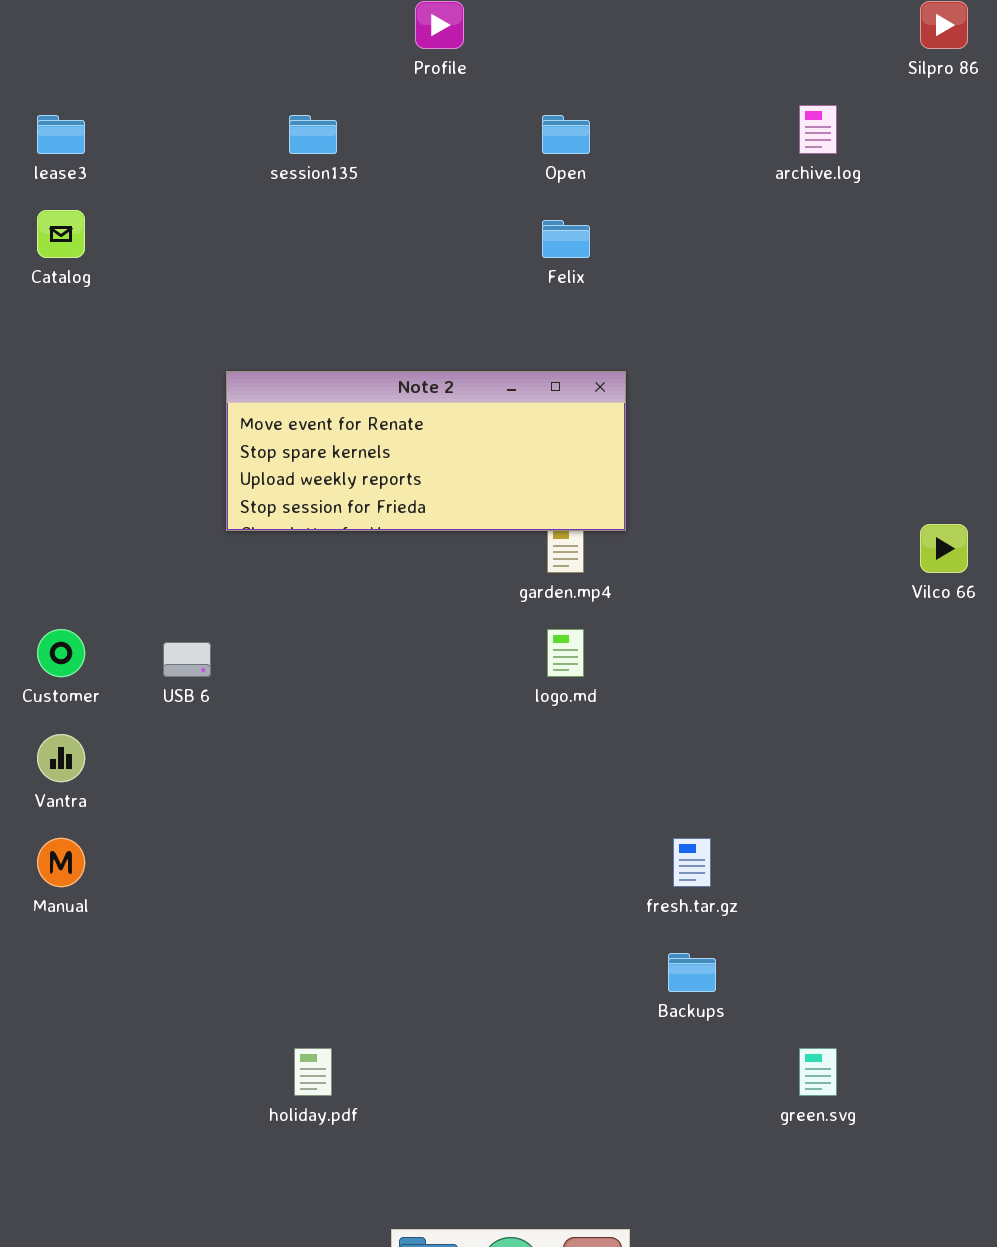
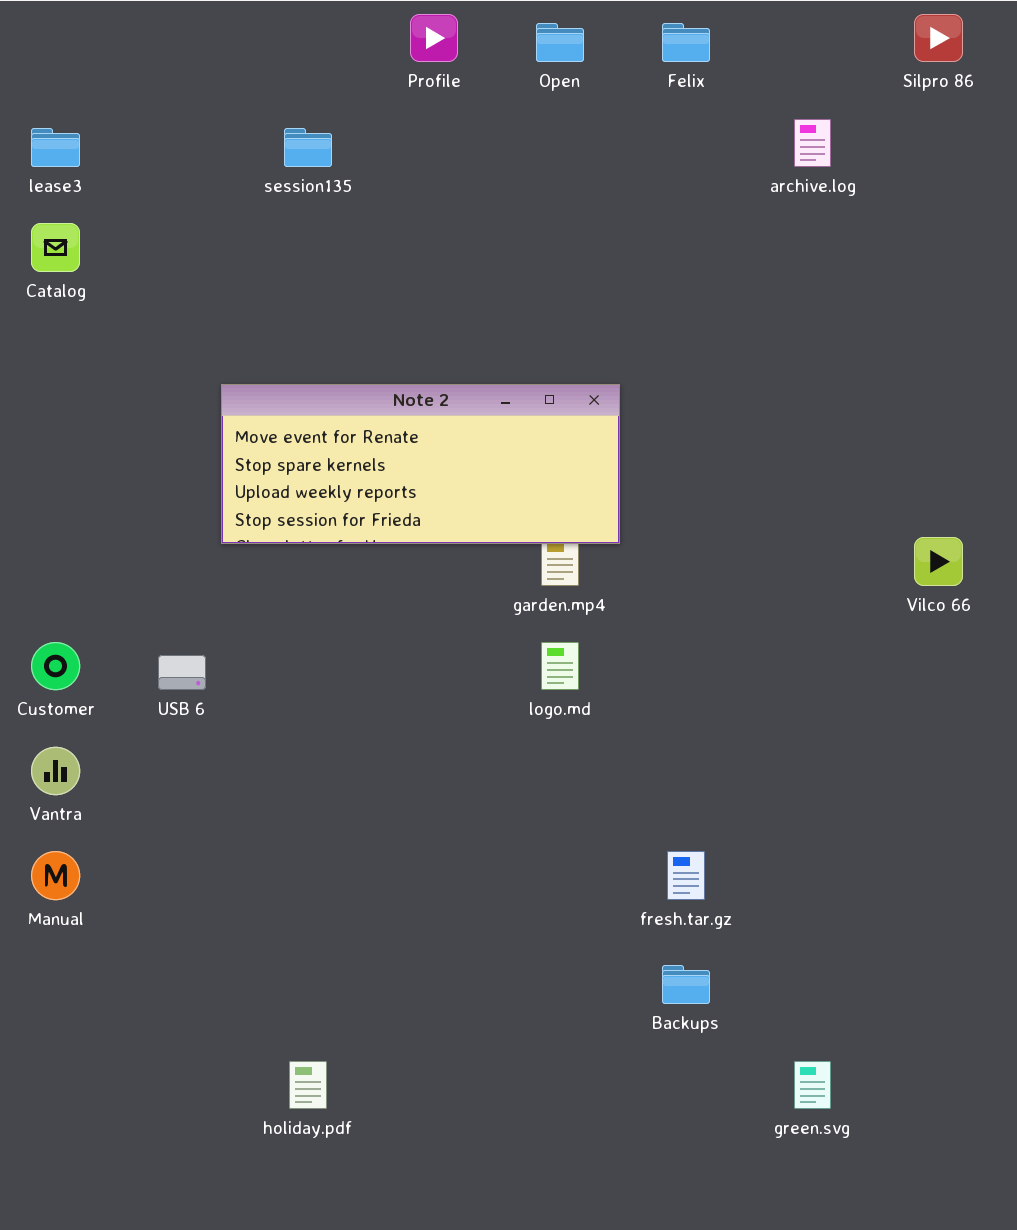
Open: [542,115,590,154] -> [536,23,584,62], moved
Felix: [542,220,590,258] -> [662,23,710,62], moved

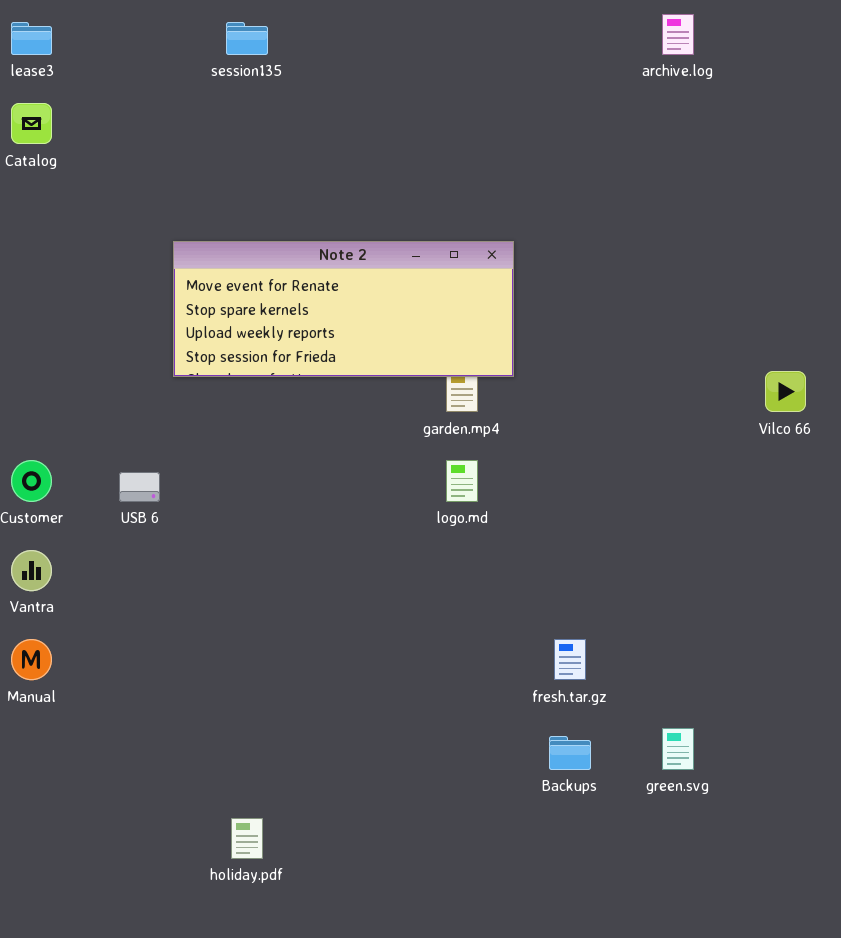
green.svg: [794,1061,831,1109] -> [662,728,694,770], moved

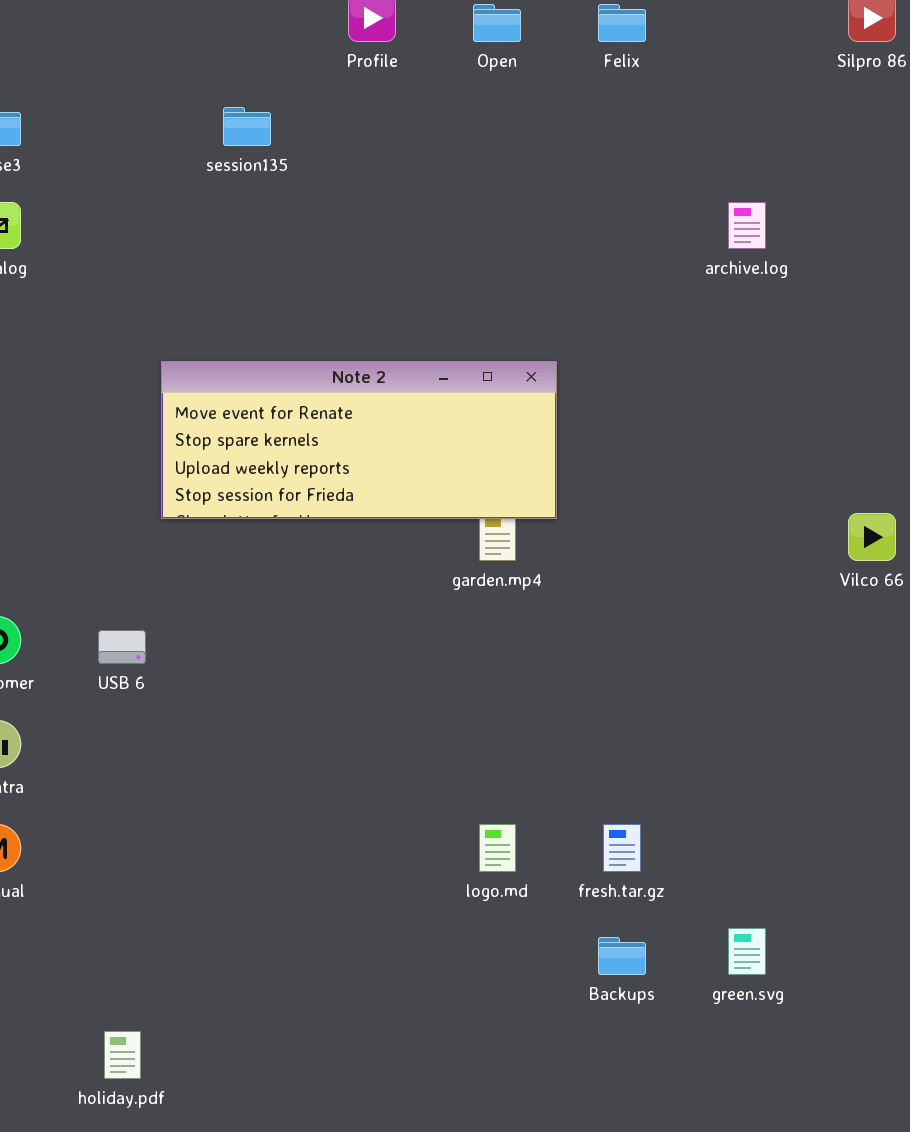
archive.log: [662,14,694,55] -> [728,202,766,249], moved
logo.md: [446,460,478,502] -> [479,824,516,872], moved
holiday.pdf: [231,818,263,859] -> [104,1031,141,1079], moved

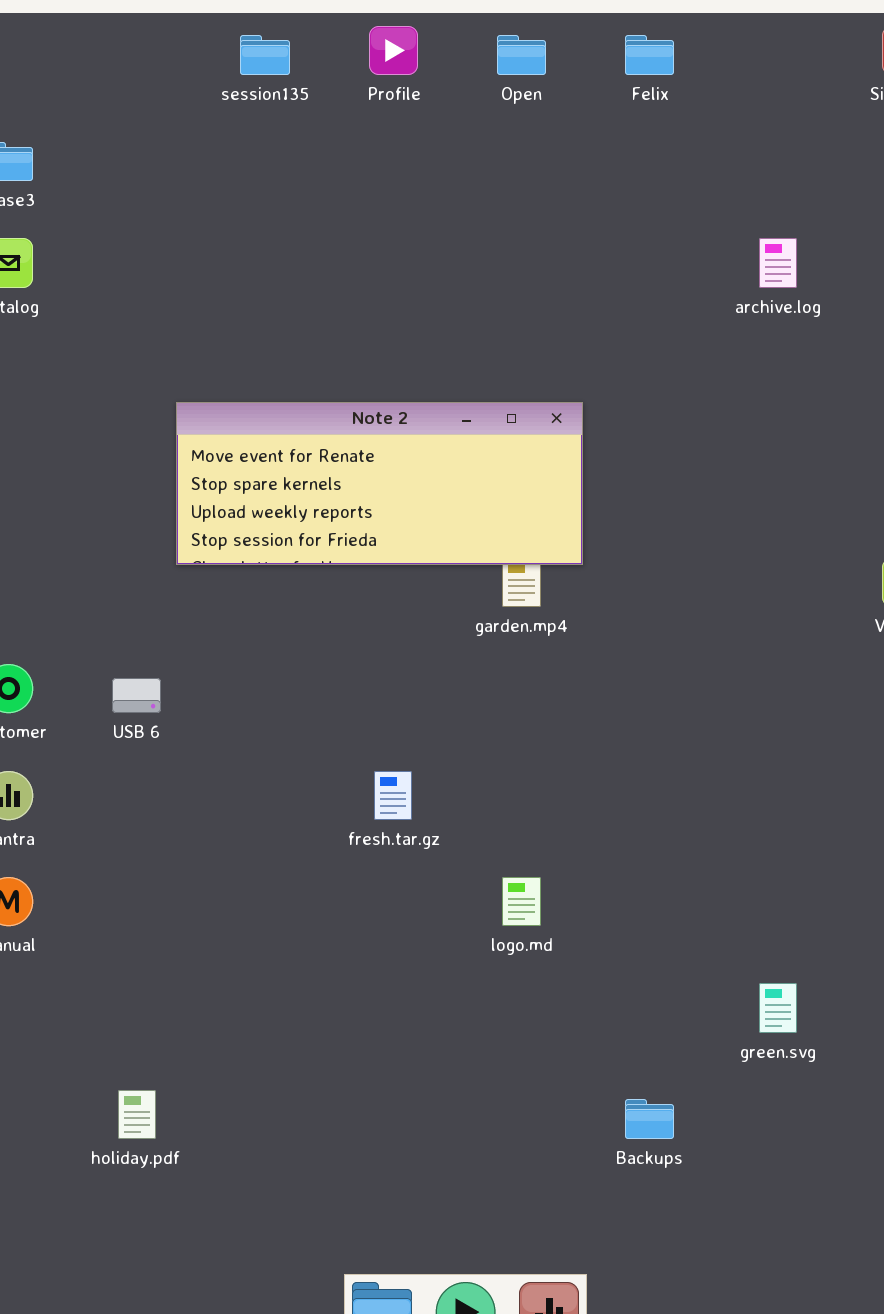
session135: [223,107,271,146] -> [240,35,290,75], moved
fresh.tar.gz: [603,824,641,872] -> [374,771,412,820], moved
Backups: [598,937,646,975] -> [625,1099,674,1139], moved

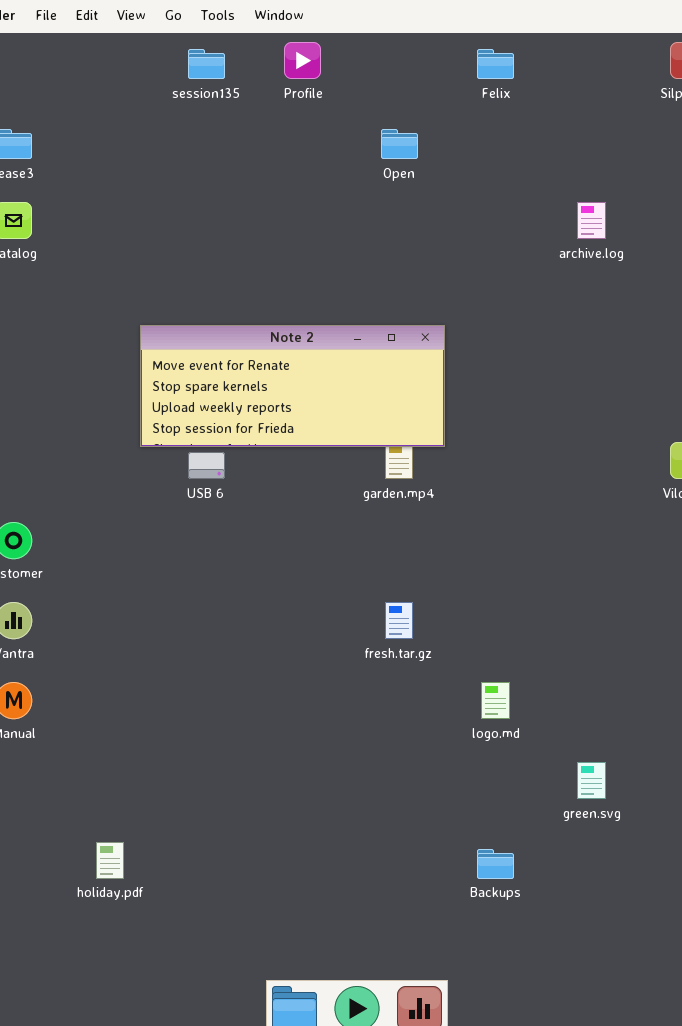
Open: [497,35,546,75] -> [381,129,418,159], moved
USB 6: [112,678,161,713] -> [188,452,225,479], moved
fresh.tar.gz: [374,771,412,820] -> [385,602,413,639], moved
logo.md: [502,877,541,926] -> [481,682,510,719], moved

